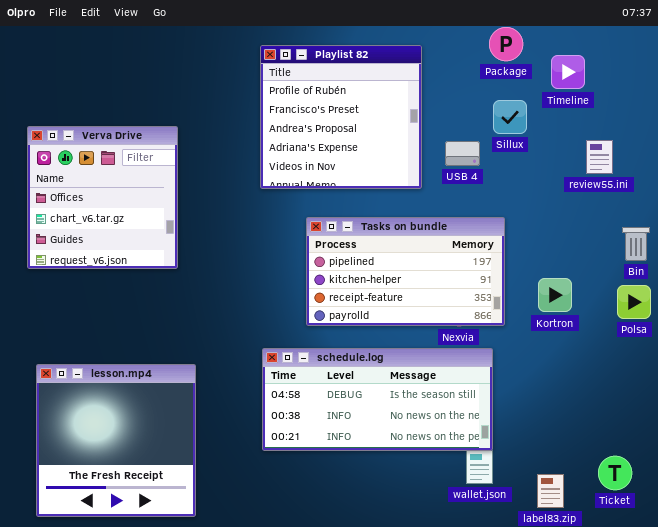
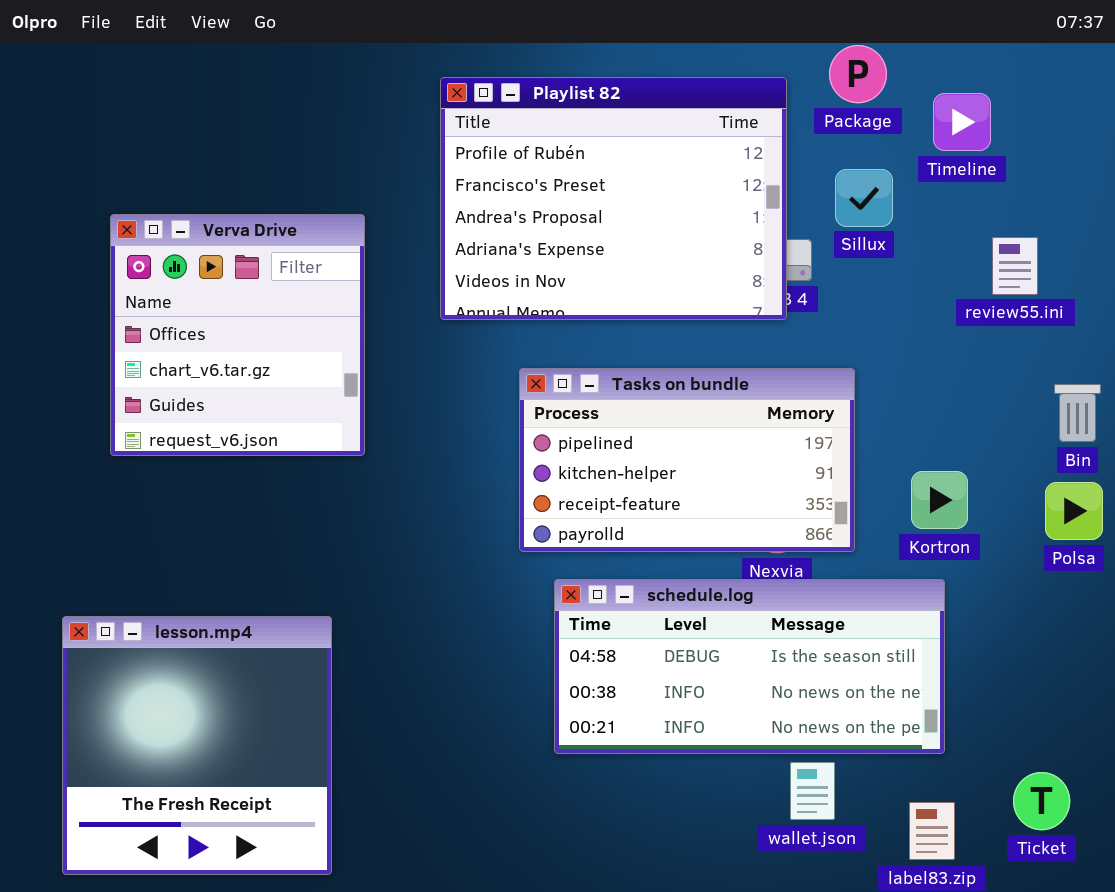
Playlist 82: [260,45,422,189] -> [440,77,787,320], resized
Verva Drive: [27,126,178,269] -> [110,214,365,456], moved
schedule.log: [262,348,493,451] -> [554,579,945,754], moved

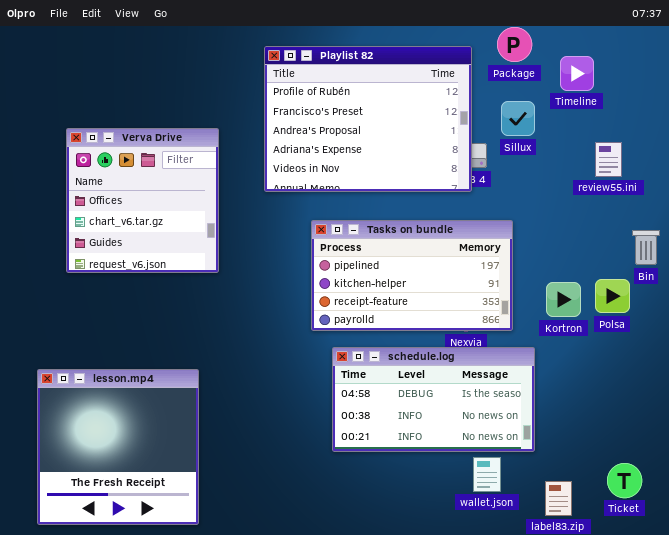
Polsa: [1045,482,1103,540] -> [595,279,630,313], moved
schedule.log: [554,579,945,754] -> [332,347,535,452], resized

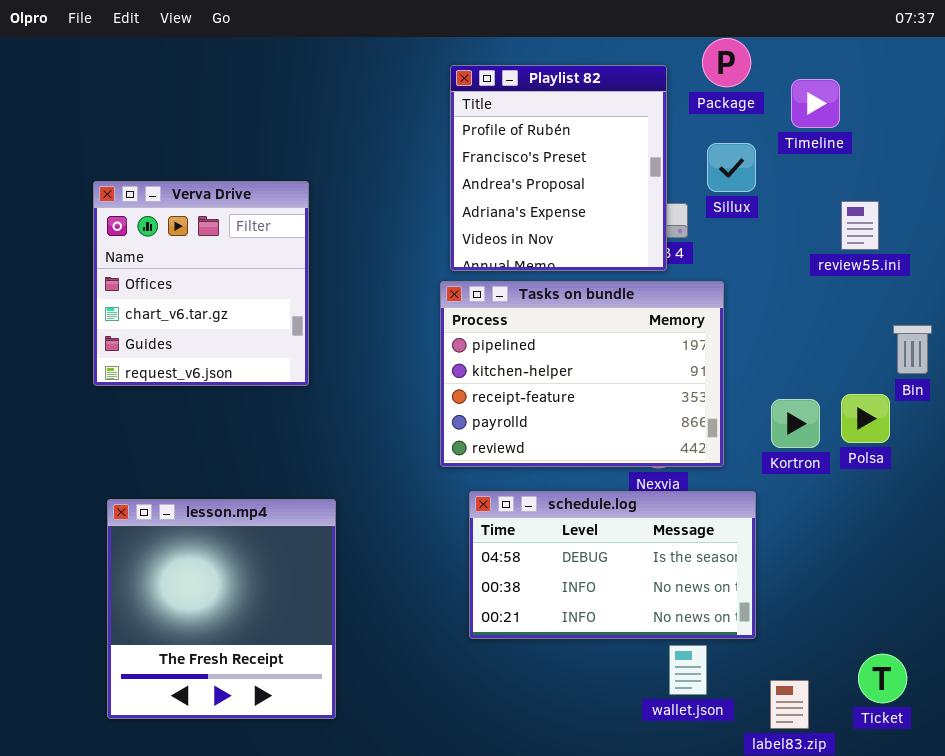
Playlist 82: [264,46,472,192] -> [450,65,667,271], resized
Tasks on bundle: [311,220,513,331] -> [440,281,724,467], resized
lesson.mp4: [37,369,199,525] -> [107,499,336,719], moved

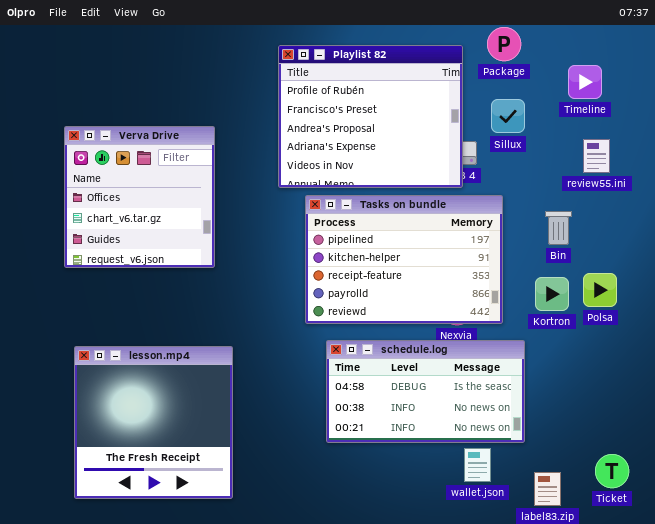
Playlist 82: [450,65,667,271] -> [278,45,463,188], resized
Timeline: [791,79,840,128] -> [568,65,602,99], moved
Bin: [893,325,932,374] -> [545,211,572,245], moved

